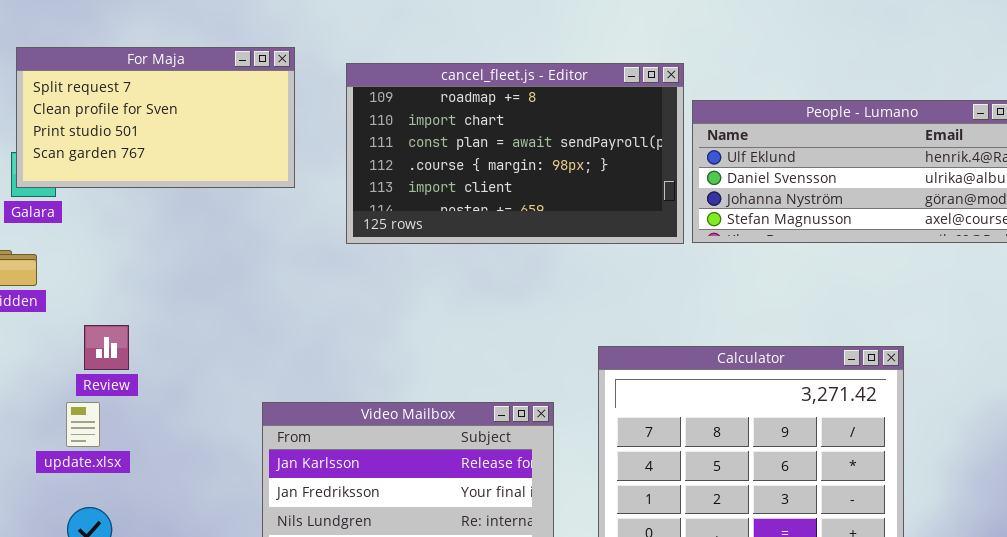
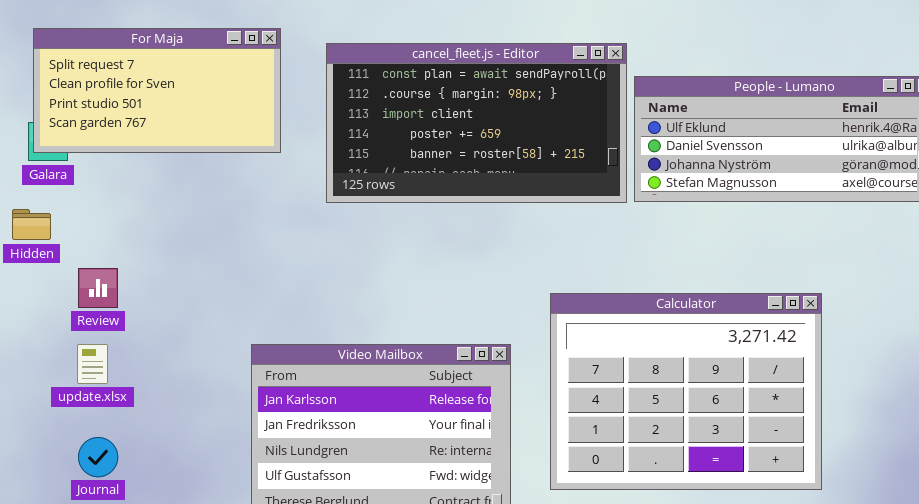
cancel_fleet.js - Editor: [346,63,684,244] -> [326,43,627,203], scrolled down 2 rows
Review: [84,325,129,370] -> [78,268,118,308], moved

